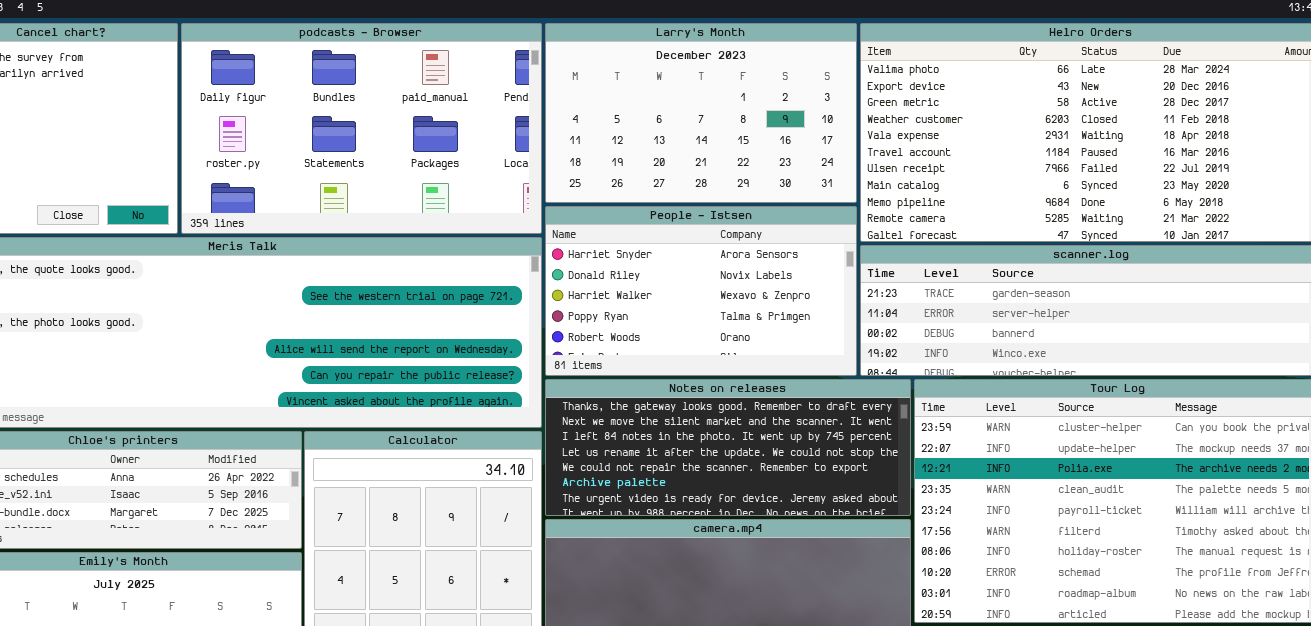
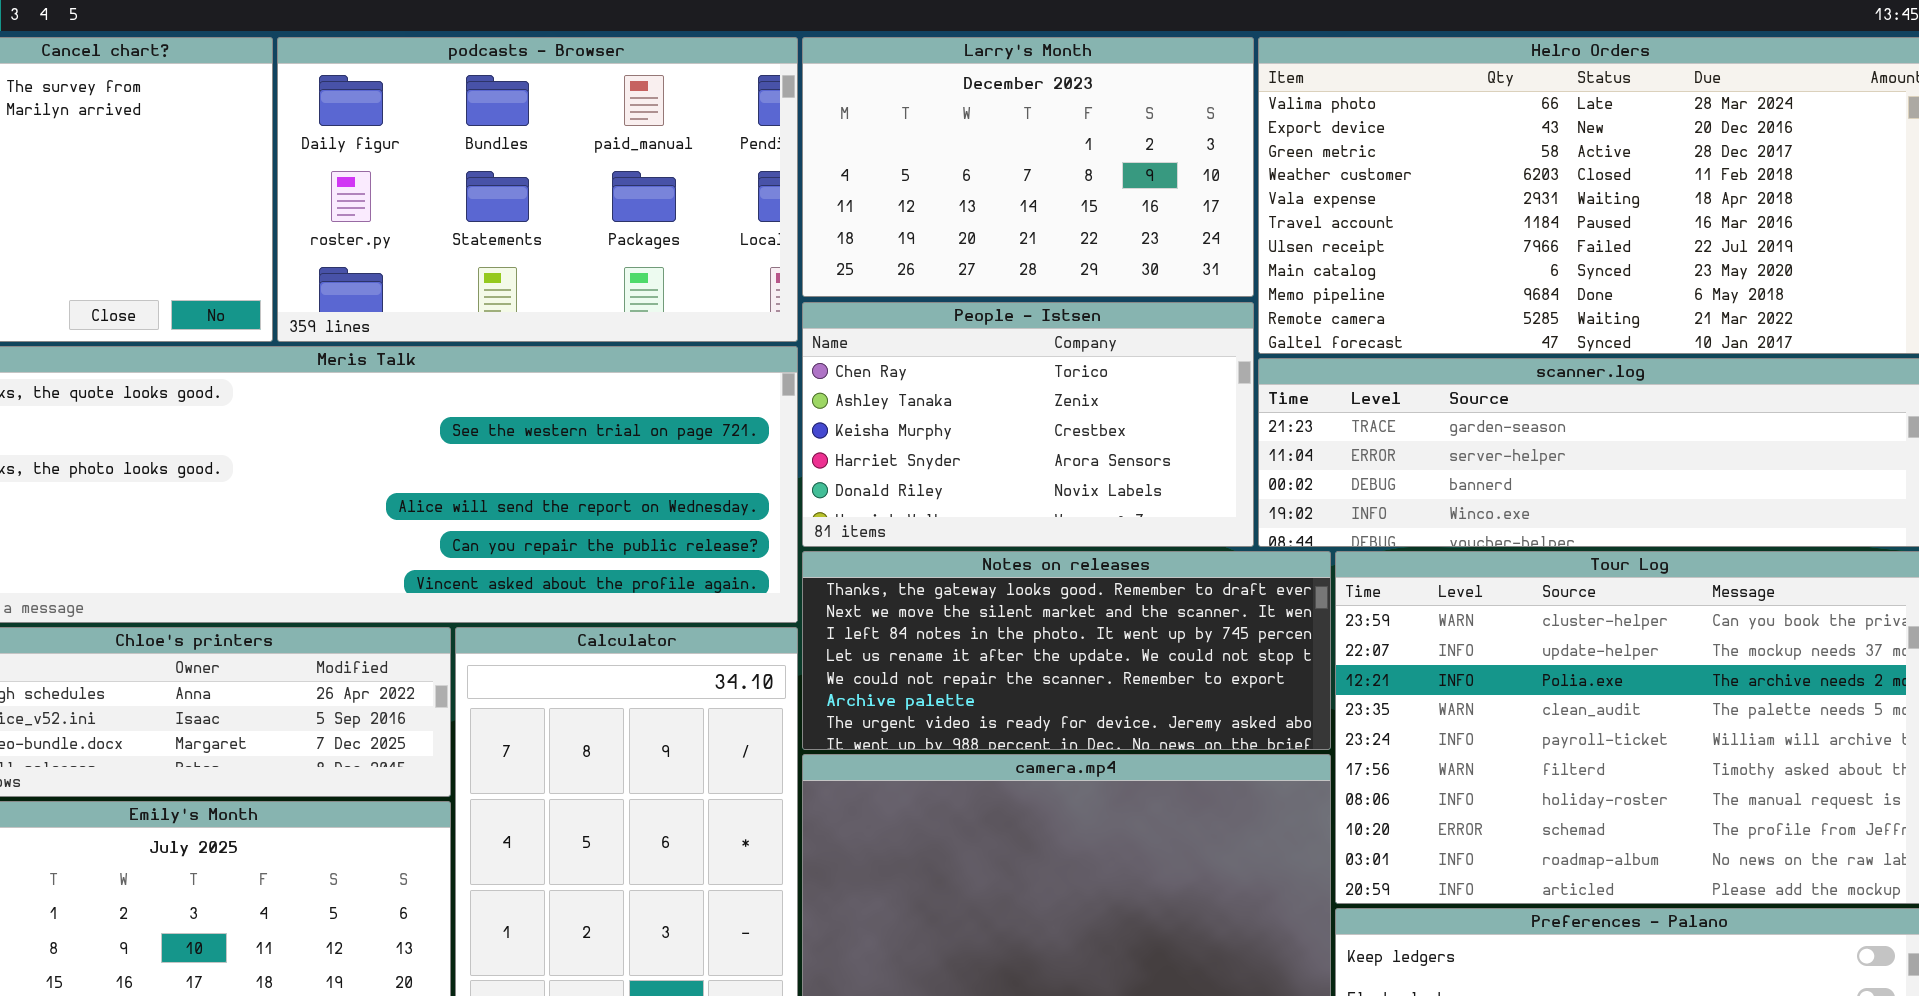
People - Istsen: [545,206,857,376] -> [802,302,1254,547], scrolled up 3 rows

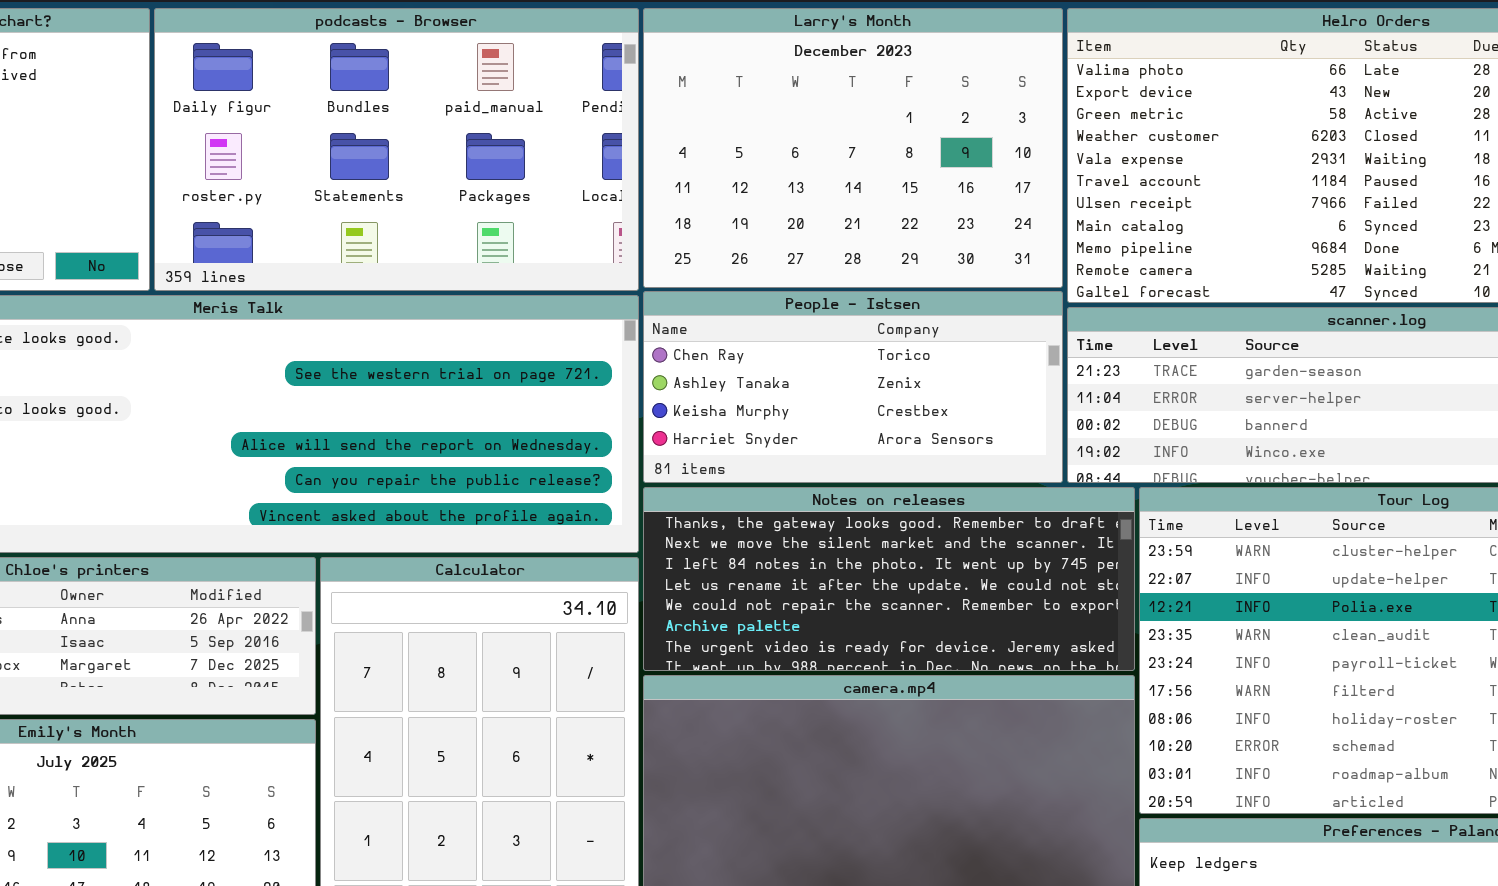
Larry's Month: [802,37,1254,297] -> [643,8,1063,288], resized
People - Istsen: [802,302,1254,547] -> [643,291,1063,483], resized

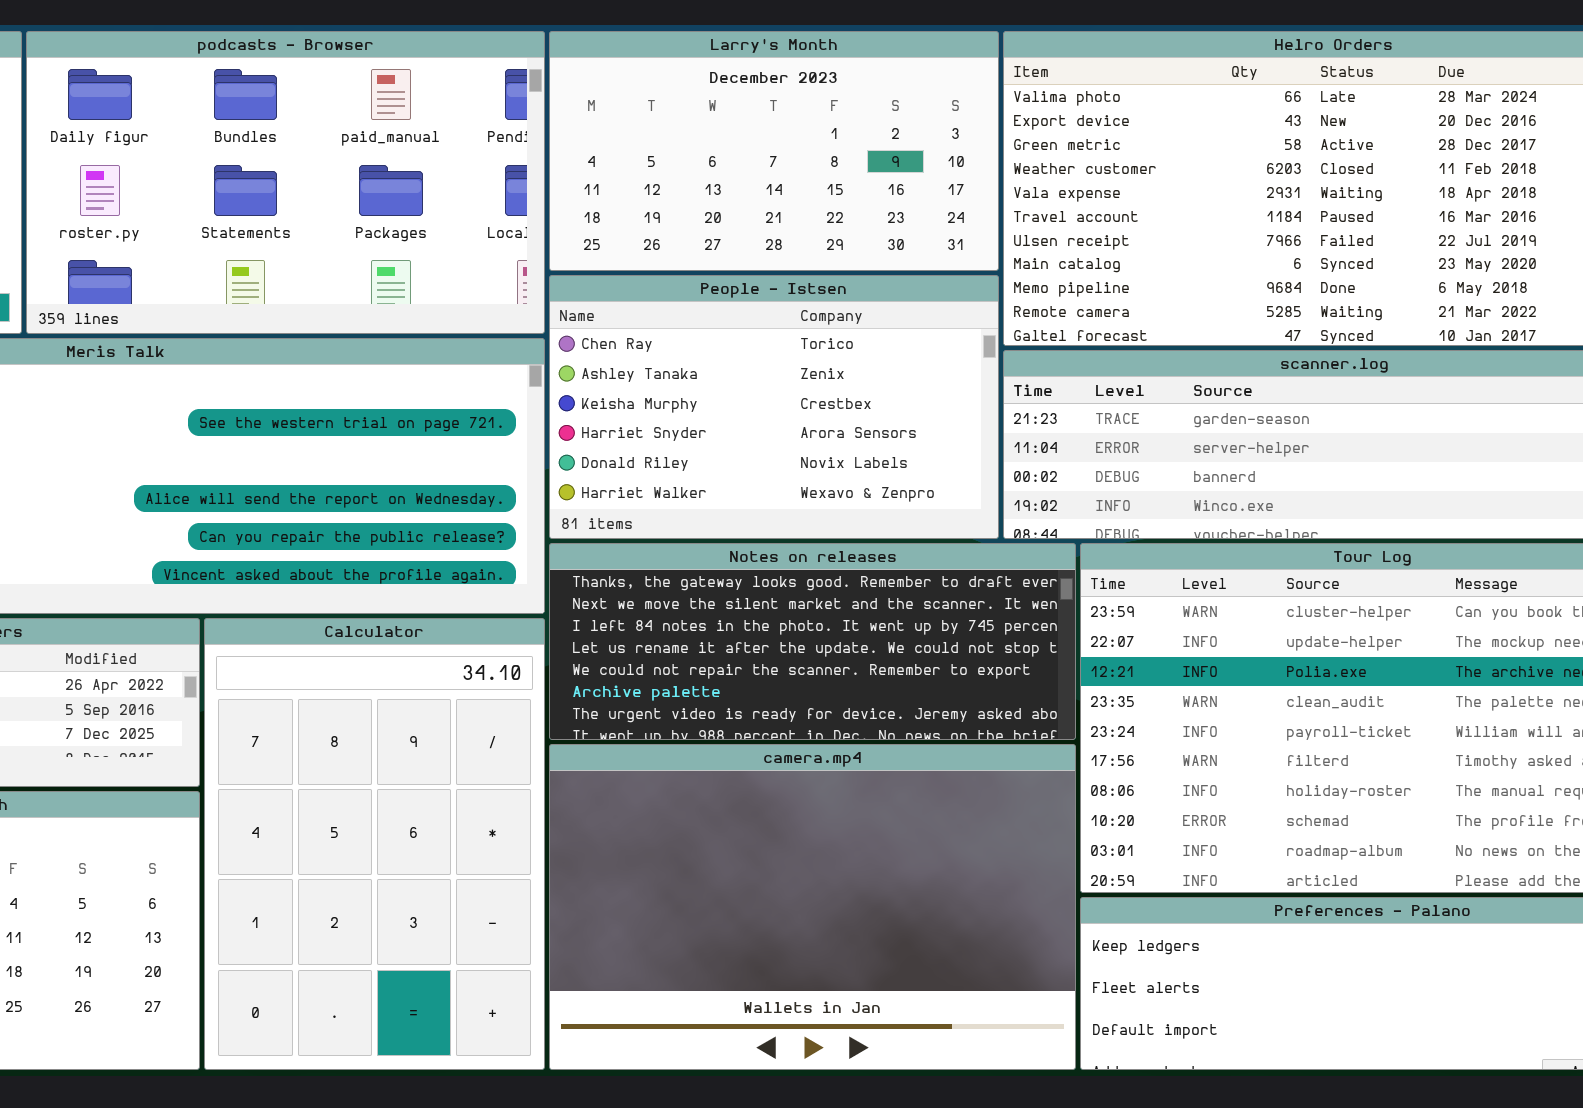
Larry's Month: [643,8,1063,288] -> [549,31,999,271], resized
People - Istsen: [643,291,1063,483] -> [549,275,999,539], resized

